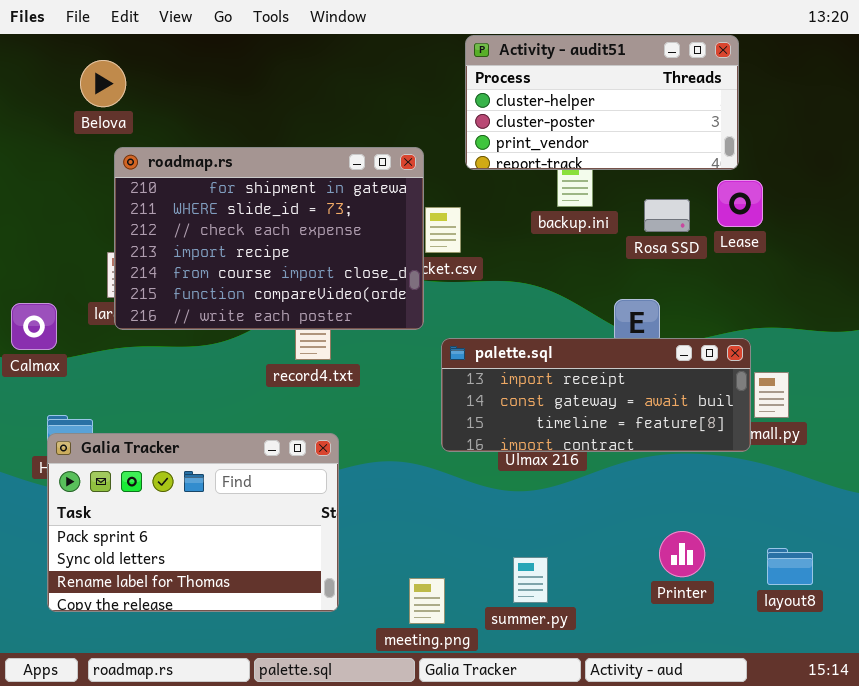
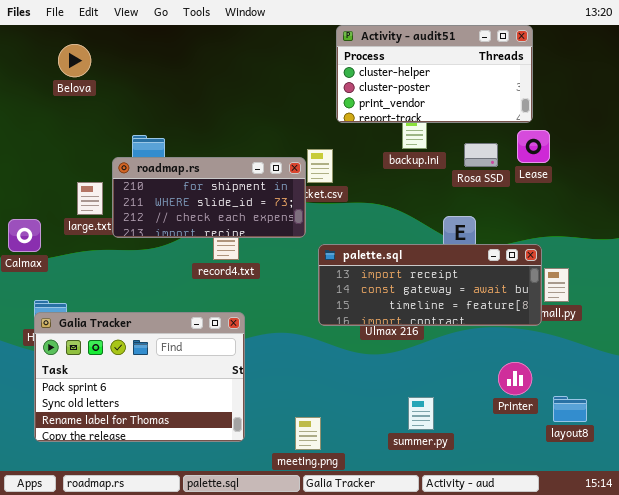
roadmap.rs: [114,147,424,330] -> [112,157,306,238], resized
Printer: [659,531,705,577] -> [498,362,532,395], moved
summer.py: [513,557,548,603] -> [408,397,434,430], moved

